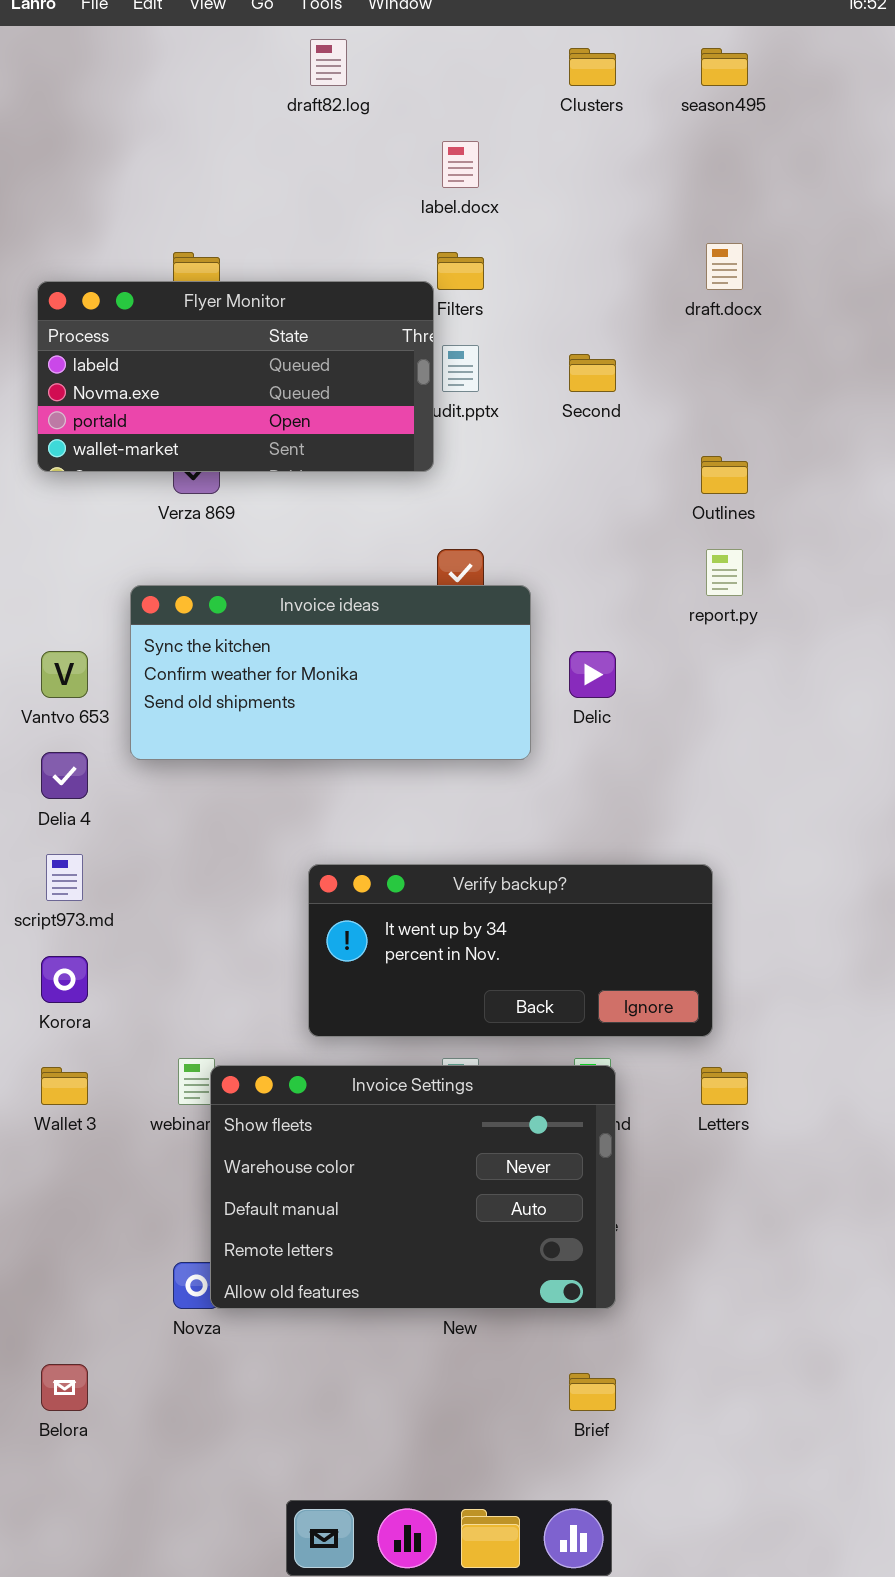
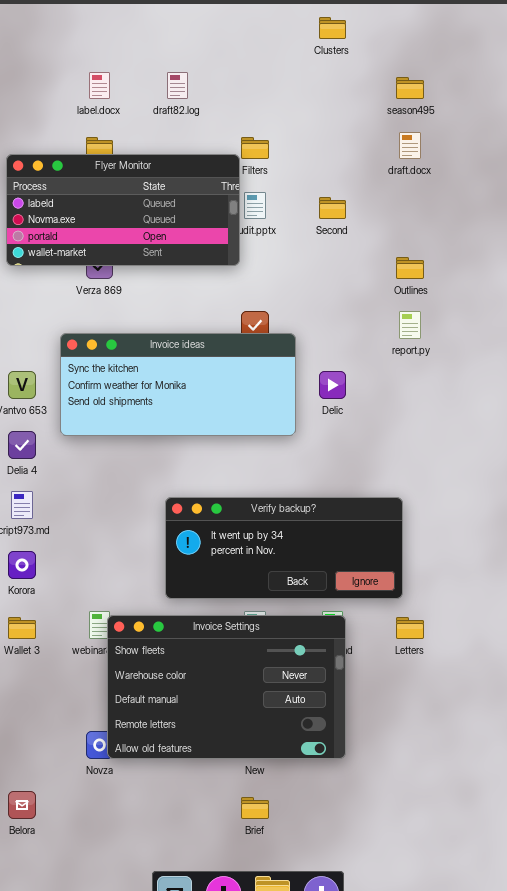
draft82.log: [310,39,347,86] -> [167,72,188,99], moved
season495: [701,48,748,86] -> [396,77,424,99], moved
label.docx: [442,141,479,188] -> [89,72,110,99], moved
Brief: [569,1373,616,1411] -> [241,797,269,819], moved

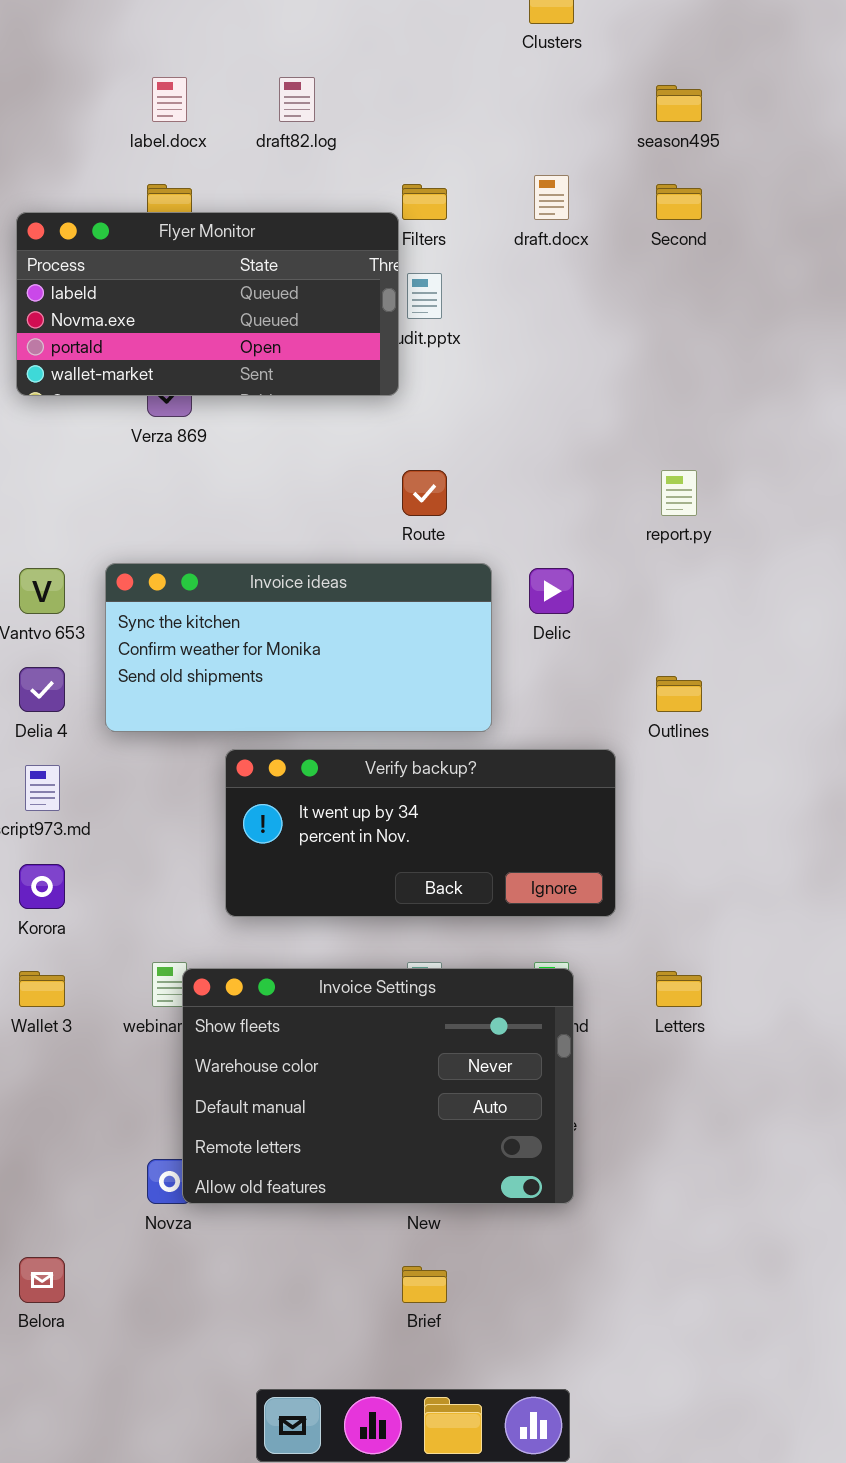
draft.docx: [399,132,421,159] -> [534,175,569,220], moved
Second: [319,197,346,219] -> [656,184,702,220], moved
Outlines: [396,257,424,279] -> [656,676,702,712], moved
Invoice ideas: [60,333,296,436] -> [105,563,492,732], moved
Verify backup?: [165,497,403,599] -> [225,749,616,917], moved

